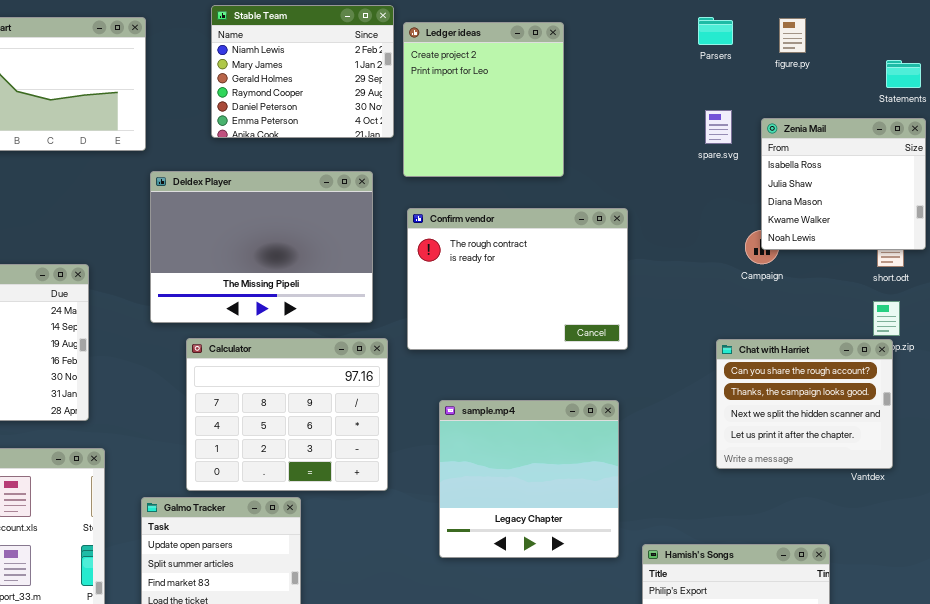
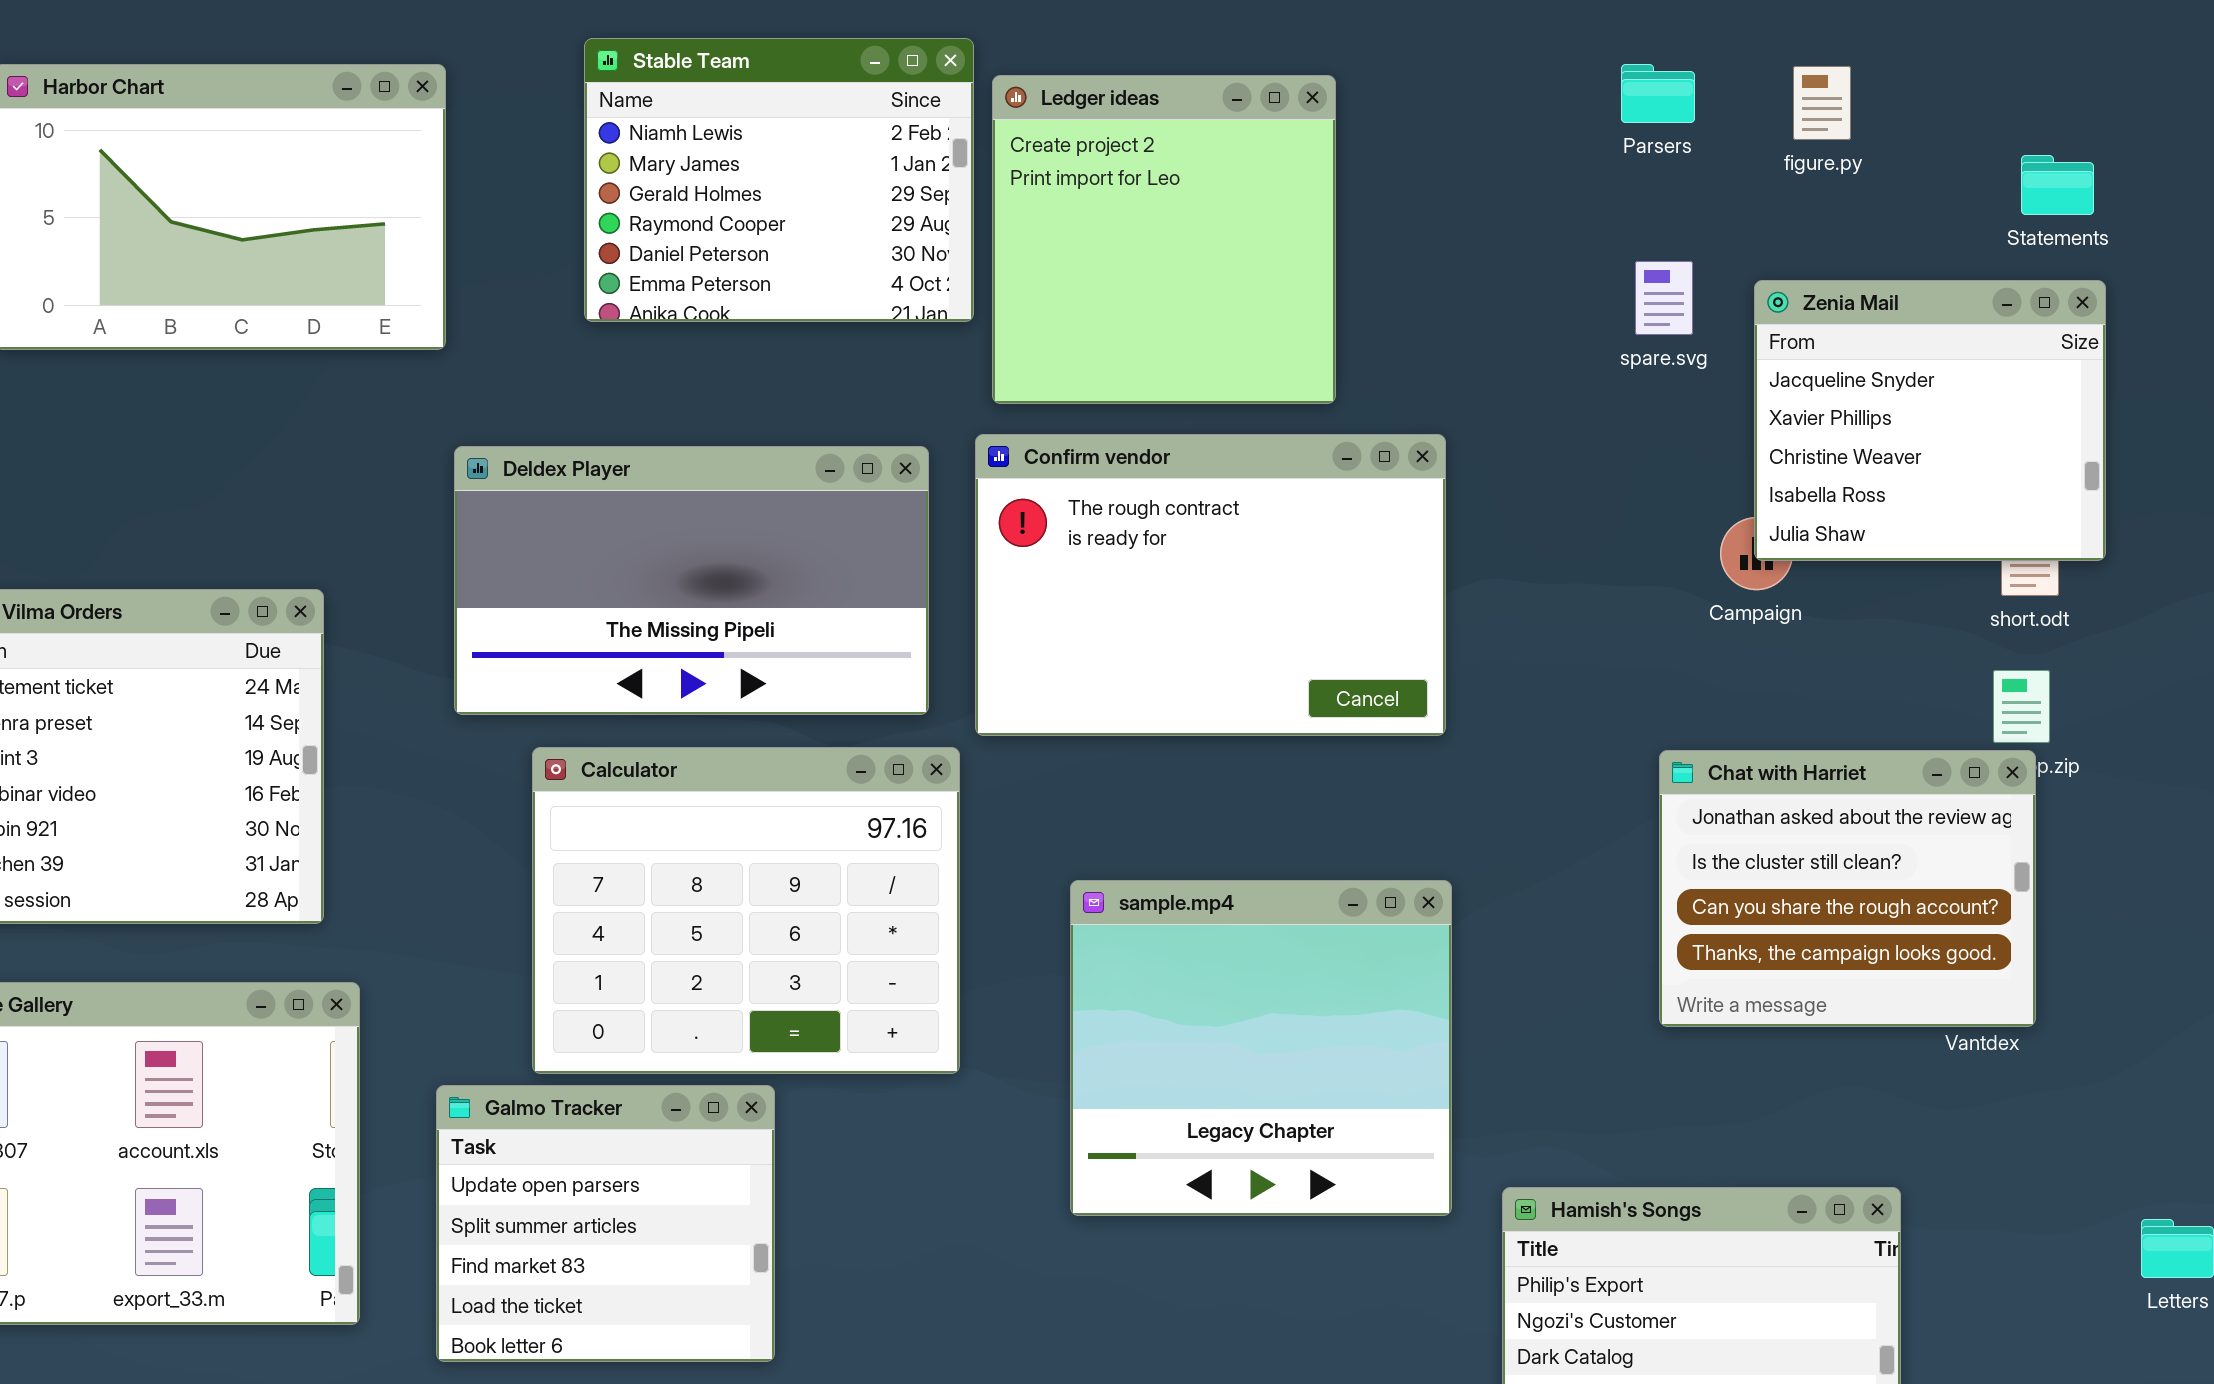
Zenia Mail: [761,118,926,250] -> [1754,280,2106,561], scrolled up 3 rows
Deldex Player: [150,171,373,323] -> [454,446,929,715], resized
Confirm vendor: [407,208,628,350] -> [975,434,1446,736], moved
Chat with Harriet: [716,339,893,469] -> [1659,750,2036,1027], scrolled up 2 rows

